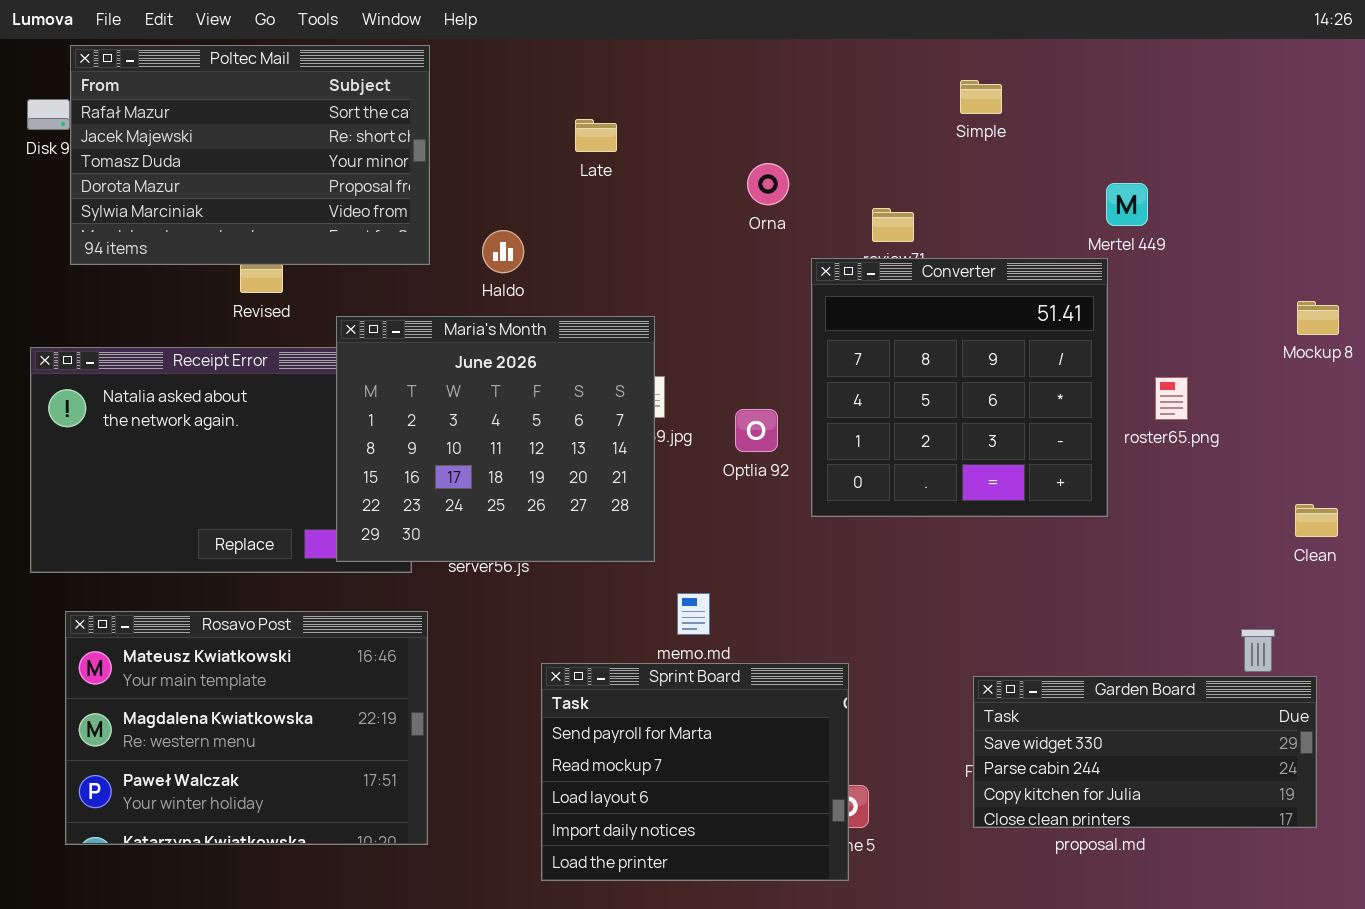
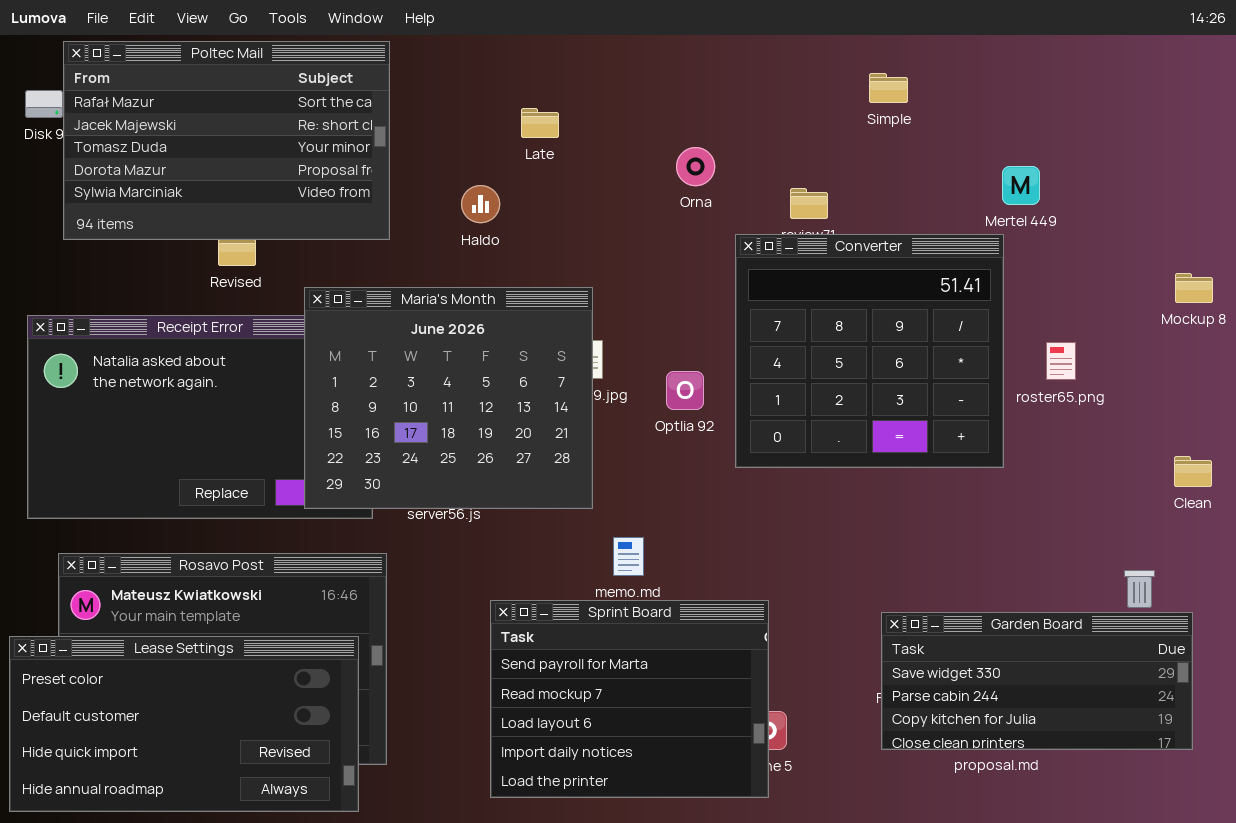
Haldo: [482,230,524,273] -> [461,185,500,223], moved
Lease Settings: none -> [9,636,359,812], opened

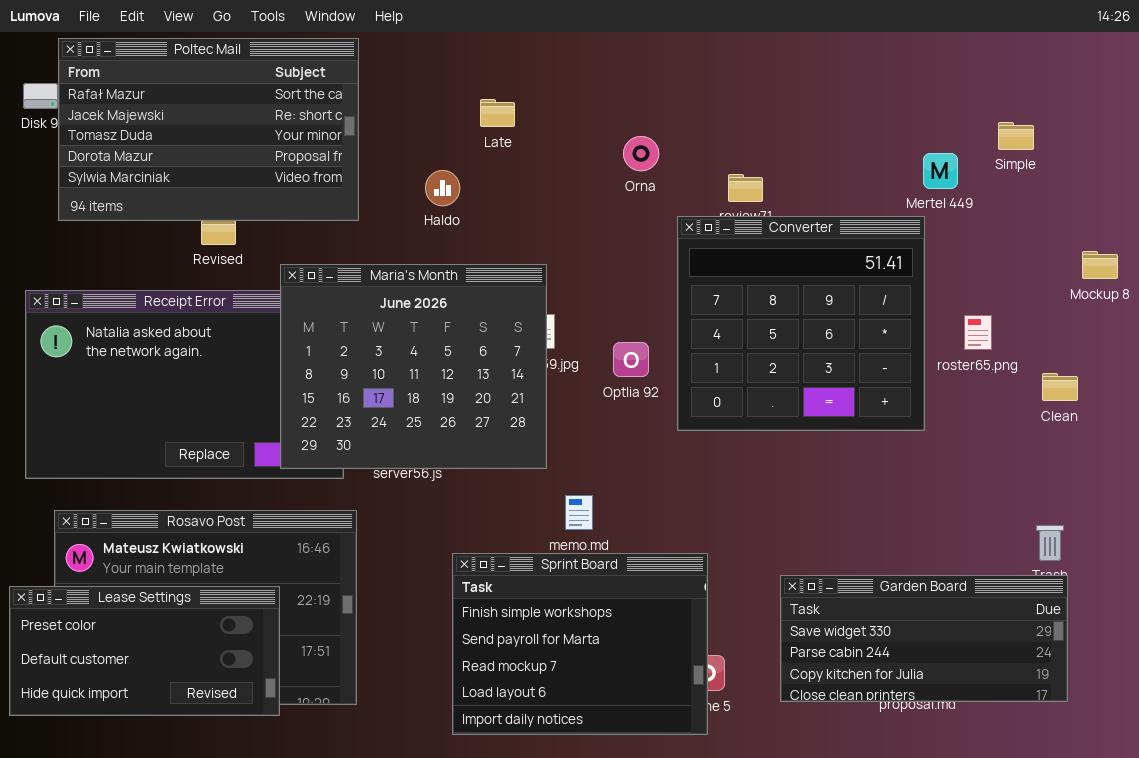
Simple: [869,73,908,103] -> [998,122,1034,150], moved
Clean: [1174,456,1212,487] -> [1042,373,1078,401], moved
Sprint Board: [490,600,769,798] -> [452,553,708,735], scrolled up 1 row
Garden Board: [881,612,1193,750] -> [780,575,1068,702], moved
Lease Settings: [9,636,359,812] -> [9,586,280,716], resized

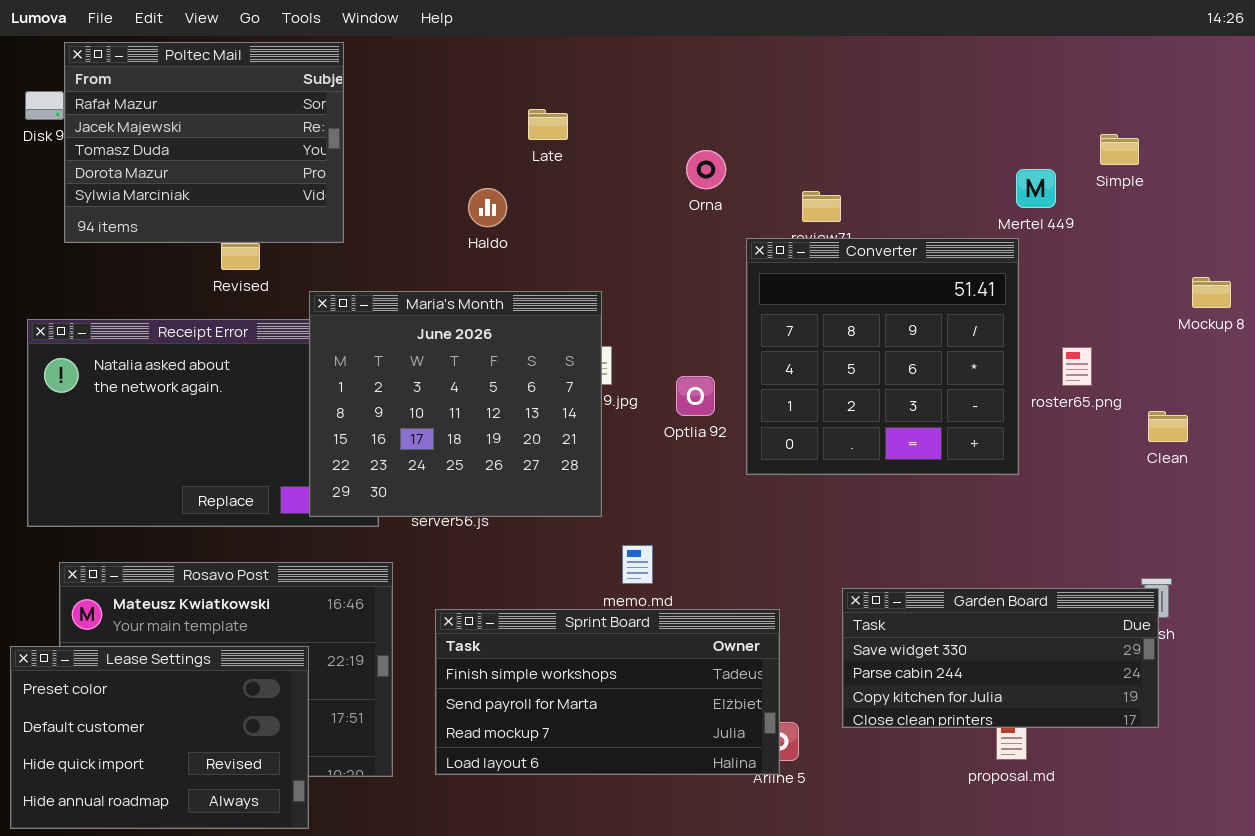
Poltec Mail: [58,38,359,221] -> [64,42,344,243], resized
Sprint Board: [452,553,708,735] -> [435,609,780,775], resized
Garden Board: [780,575,1068,702] -> [842,588,1159,728], moved
Lease Settings: [9,586,280,716] -> [10,646,309,829], resized

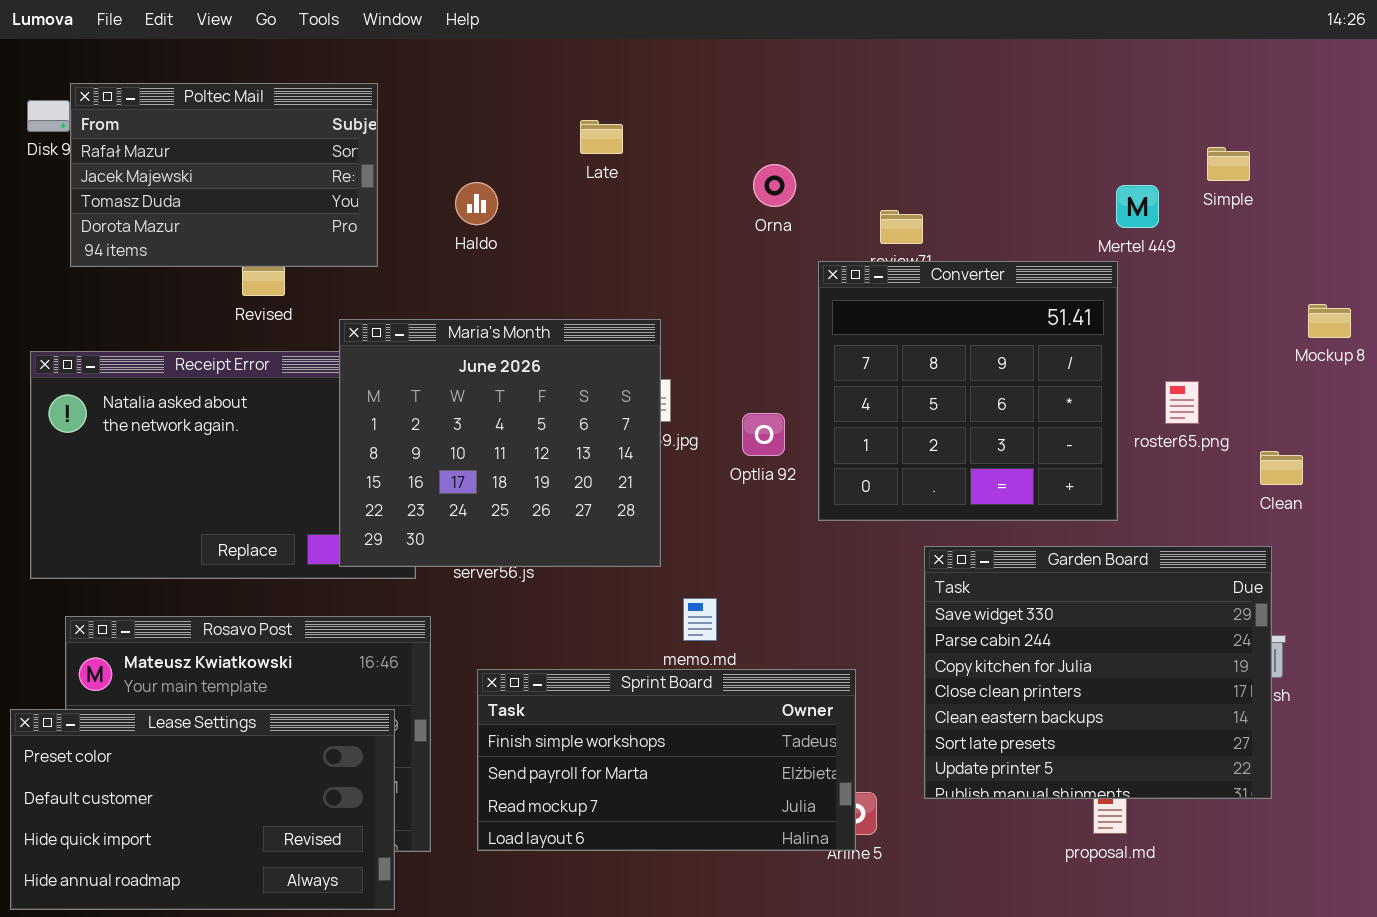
Poltec Mail: [64,42,344,243] -> [70,83,378,267], resized
Haldo: [468,188,507,227] -> [455,182,498,225], moved
Garden Board: [842,588,1159,728] -> [924,546,1272,799], resized
Lease Settings: [10,646,309,829] -> [10,709,395,910], resized

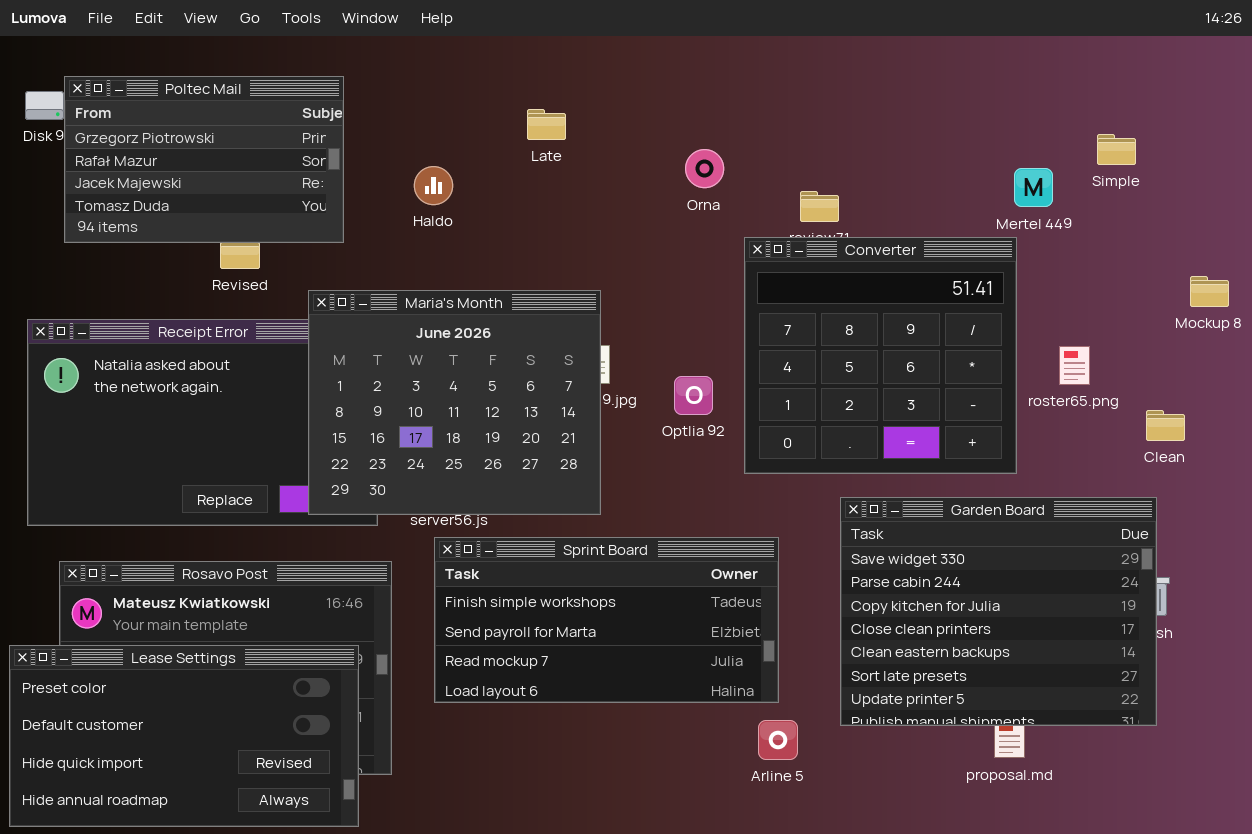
Poltec Mail: [70,83,378,267] -> [64,76,344,243], scrolled up 1 row
Sprint Board: [477,669,856,851] -> [434,537,779,703], moved

